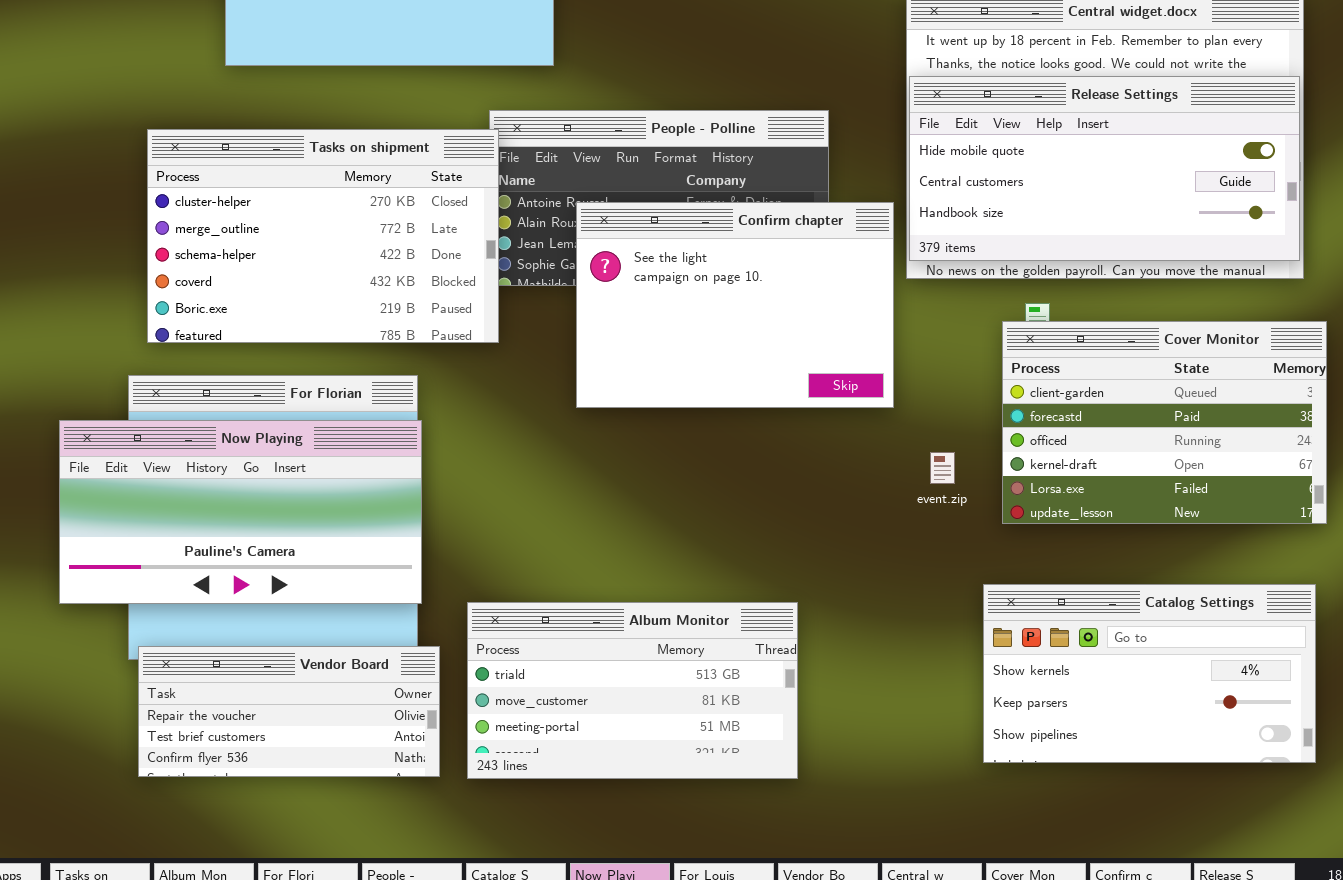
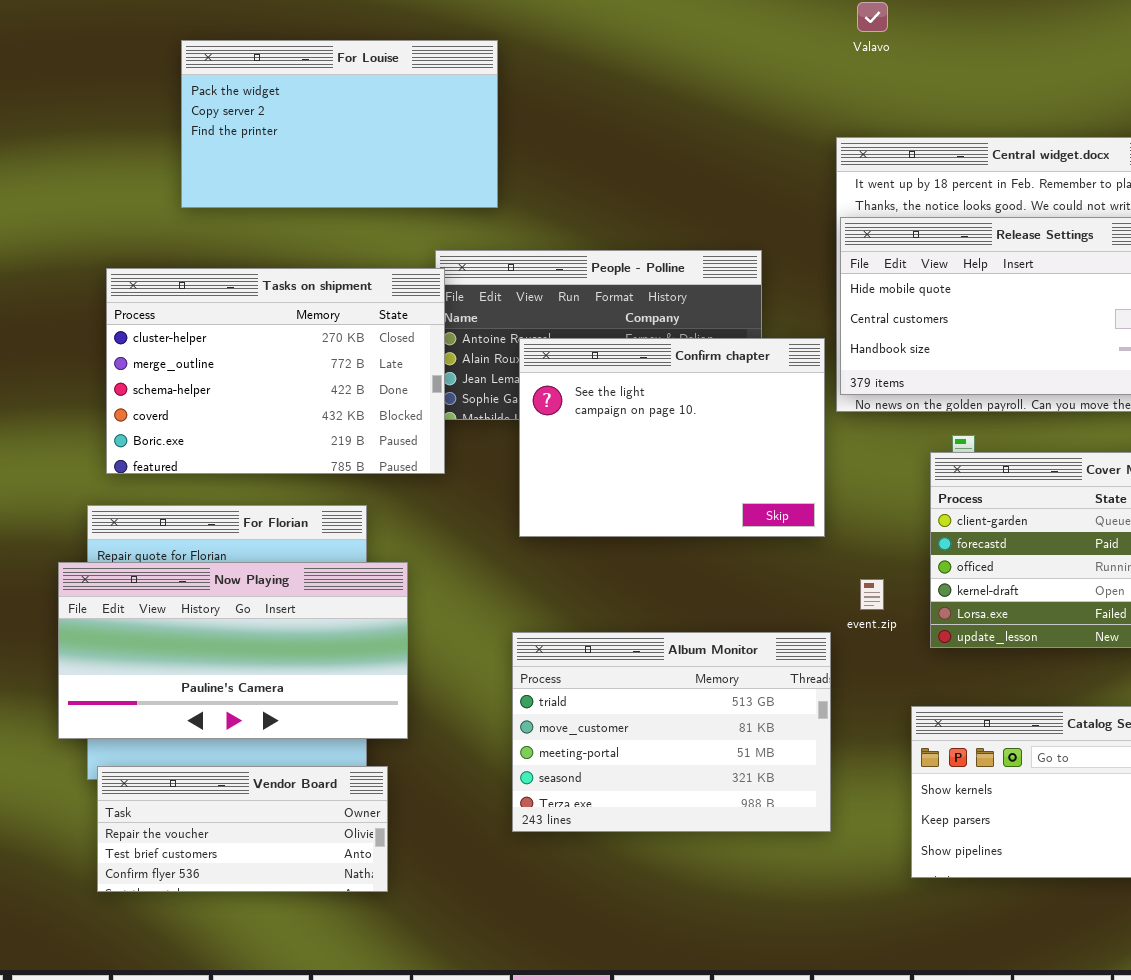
Now Playing: [59,420,422,604] -> [58,562,408,739], moved
Album Monitor: [467,602,798,779] -> [512,632,831,832], moved, resized

